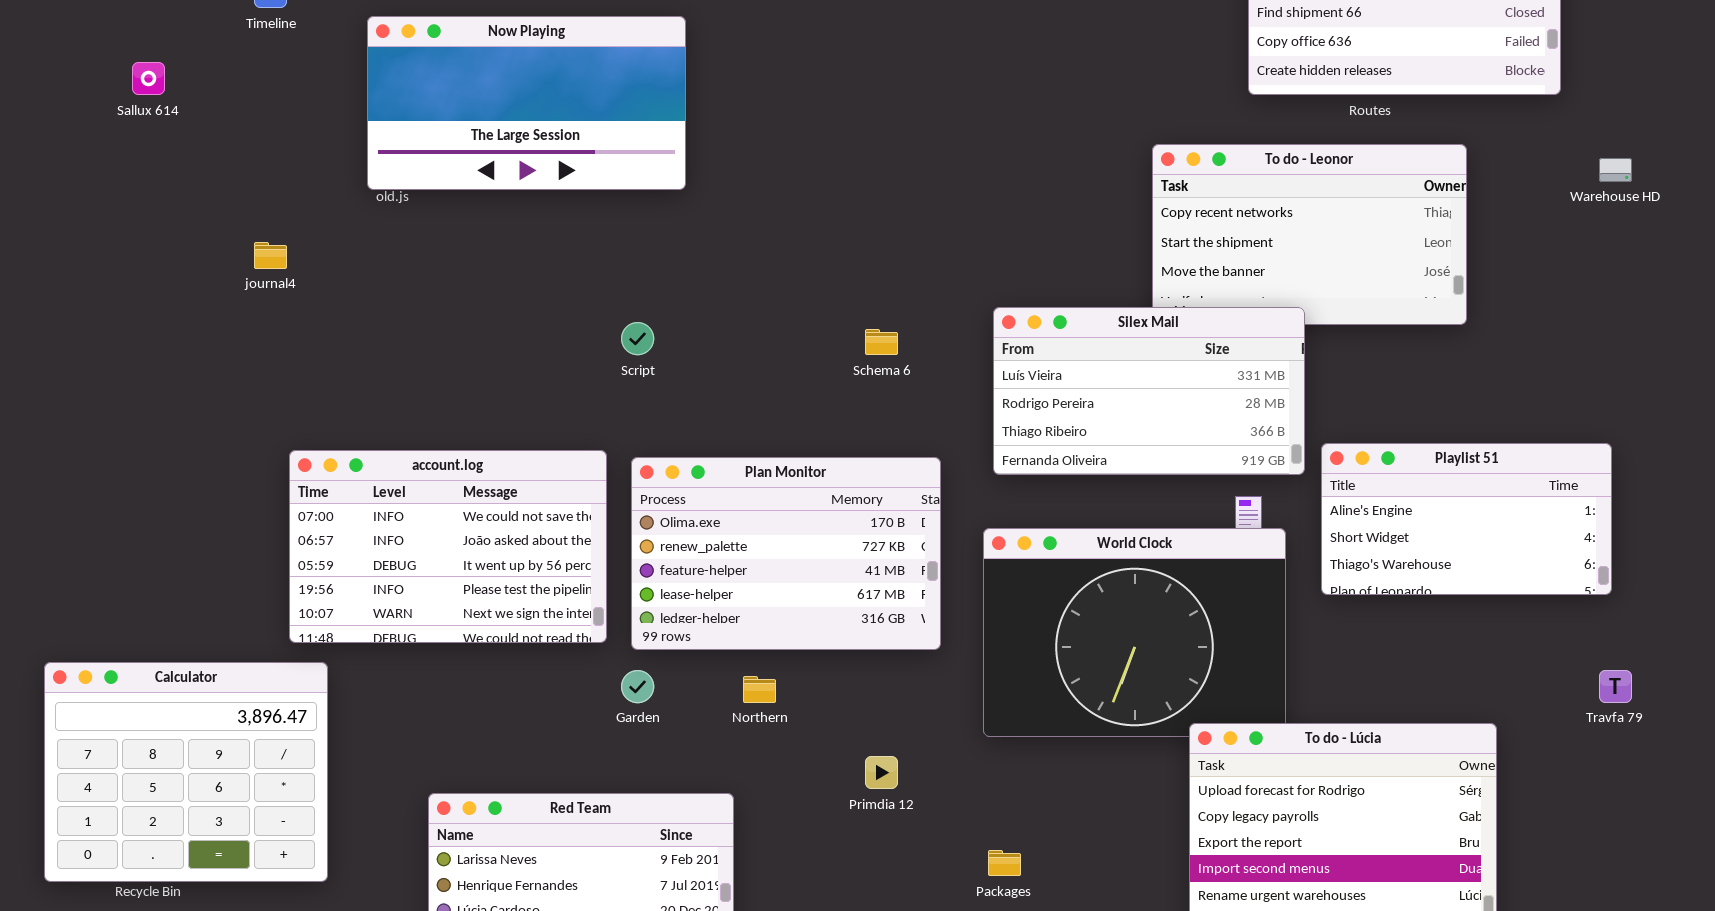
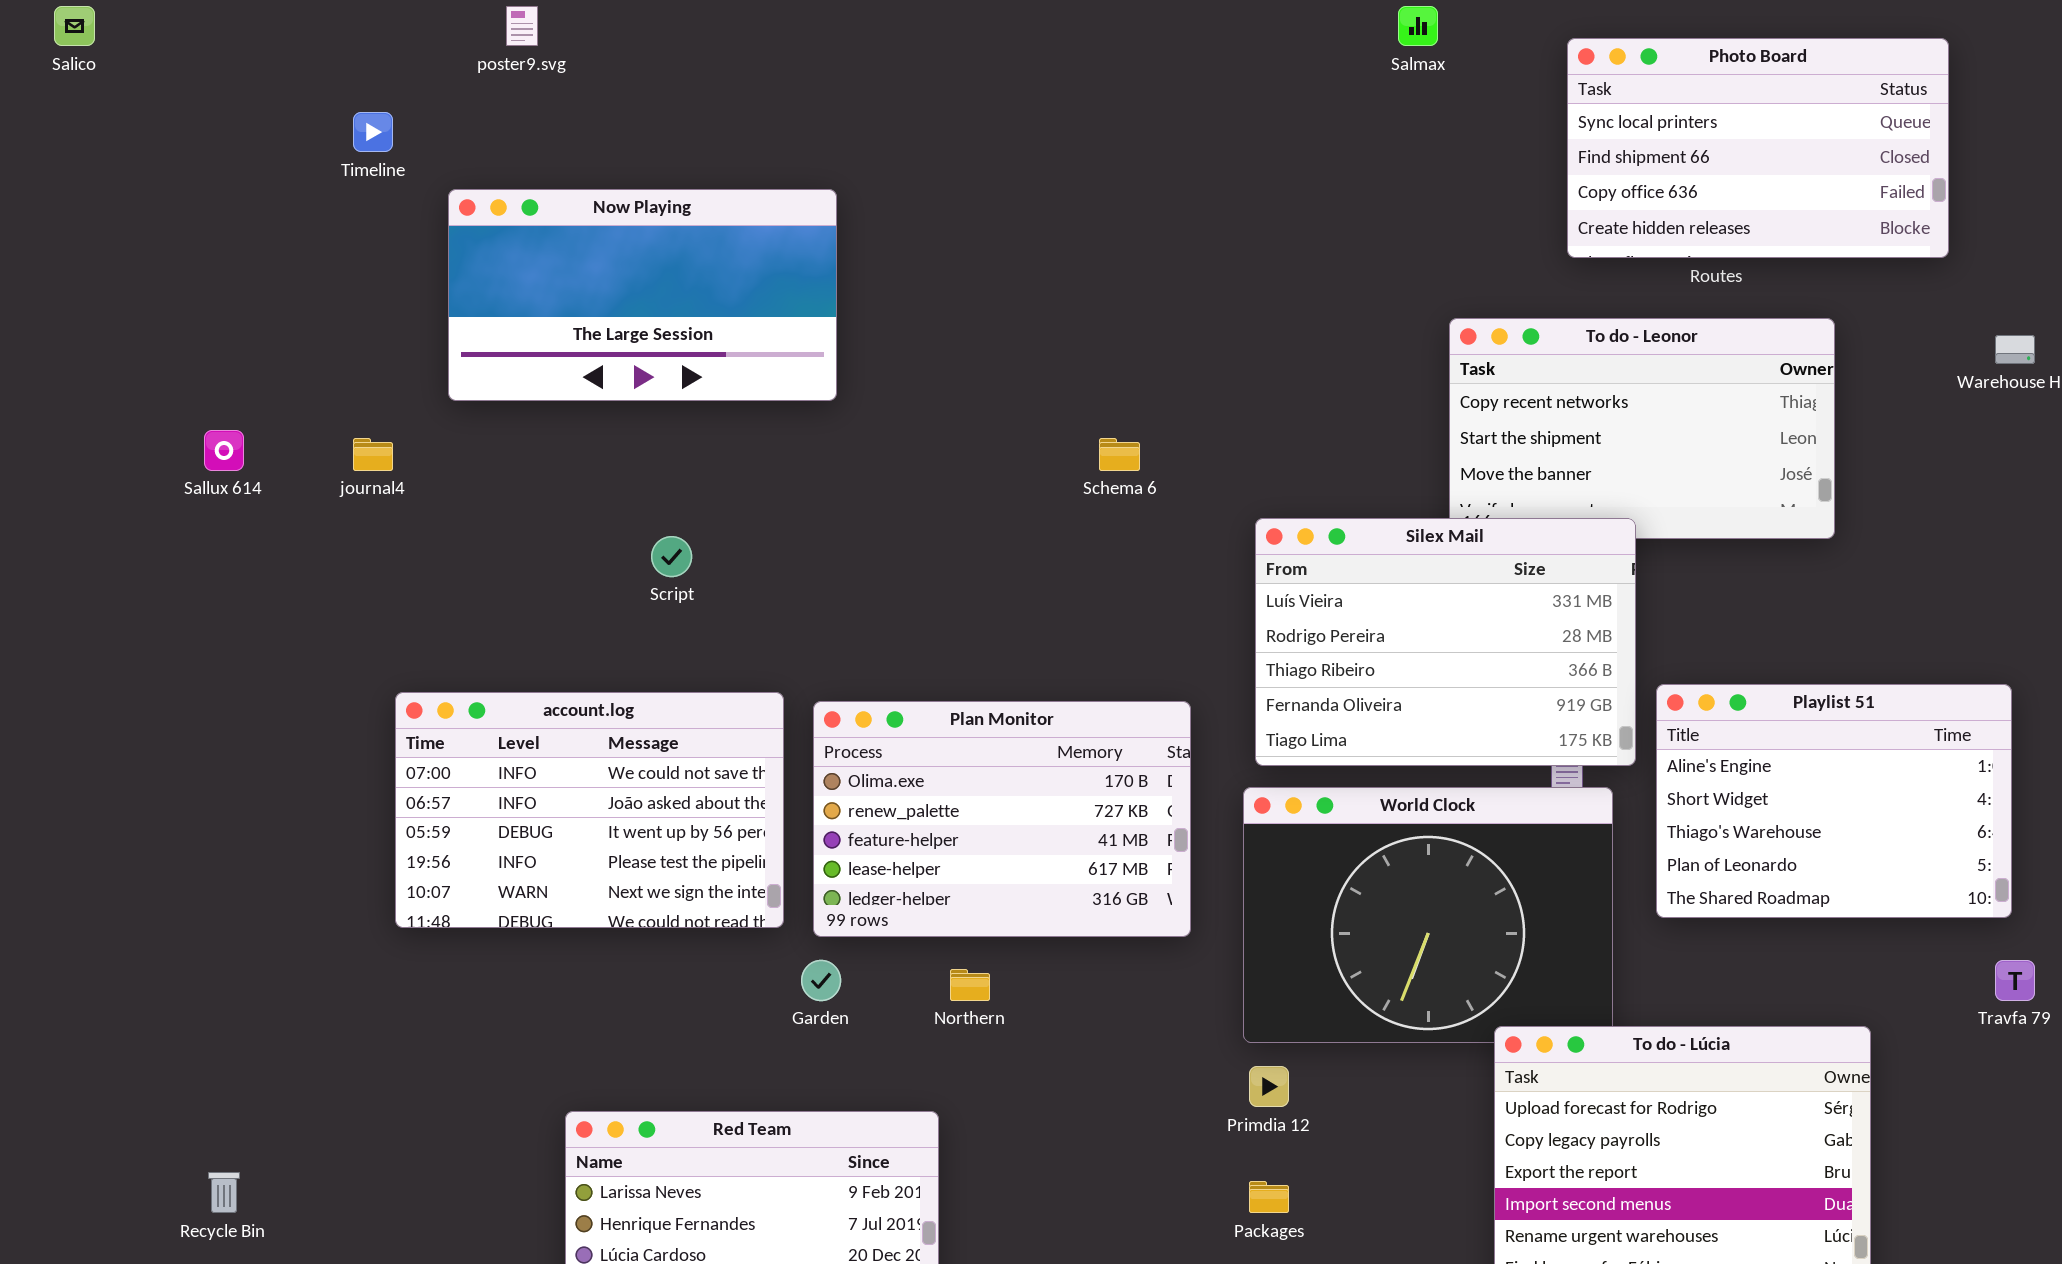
Now Playing: [367,16,686,190] -> [448,189,837,401], moved
Sallux 614: [132,62,165,95] -> [204,430,244,471], moved
Silex Mail: [993,307,1305,475] -> [1255,518,1636,766], resized
Script: [621,322,654,355] -> [651,536,692,577], moved
Schema 6: [865,329,898,355] -> [1099,438,1140,471], moved
Playlist 51: [1321,443,1612,595] -> [1656,684,2012,918], resized
Calculator: [44,662,328,882] -> none, closed
Primdia 12: [865,756,898,789] -> [1249,1066,1289,1107], moved

